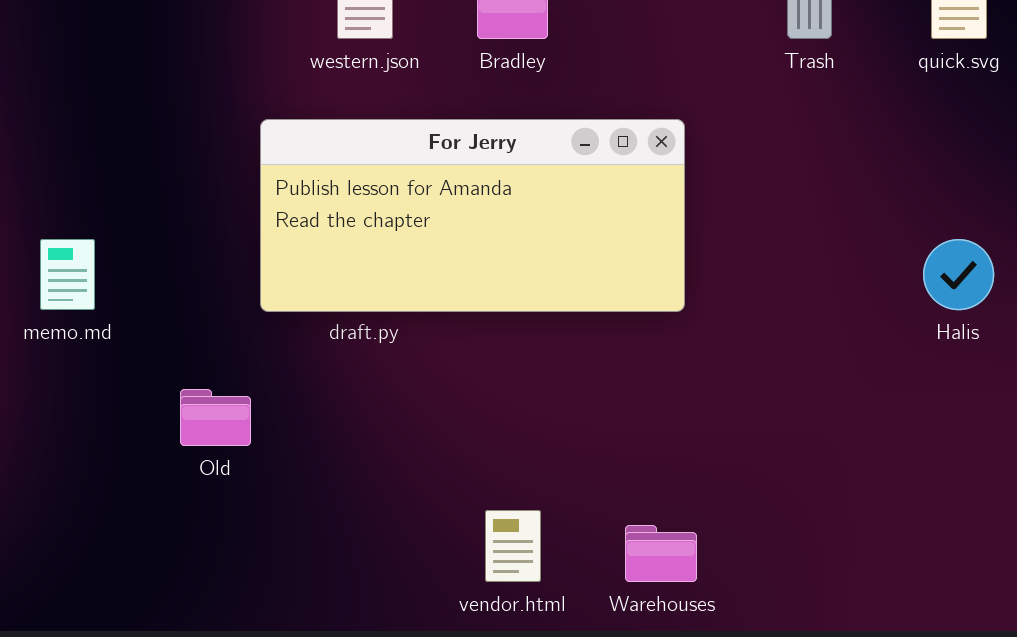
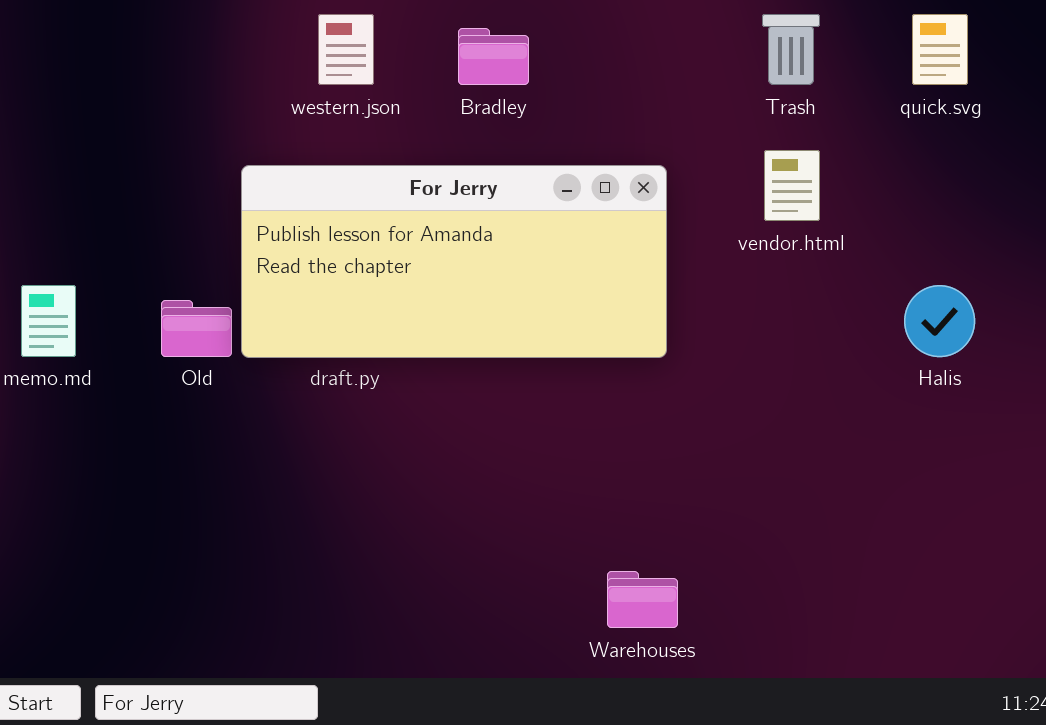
Old: [180,389,251,446] -> [161,300,232,357], moved
vendor.html: [485,510,541,582] -> [764,150,820,221], moved

